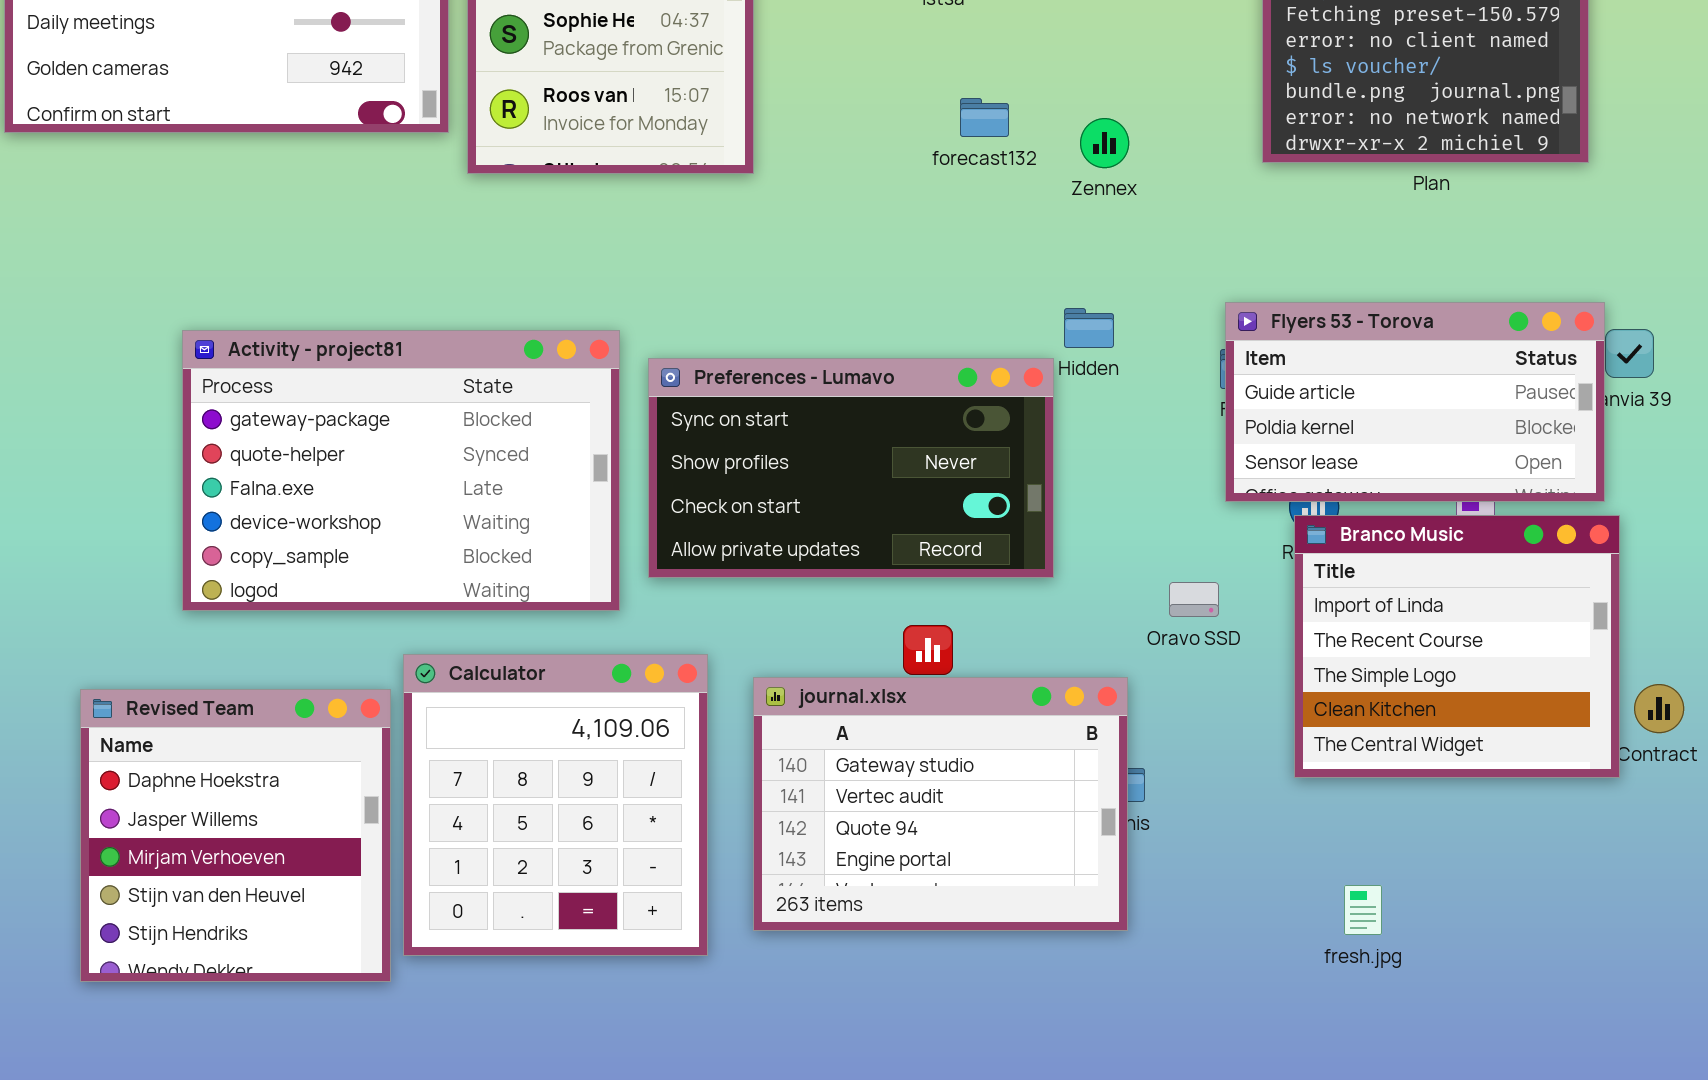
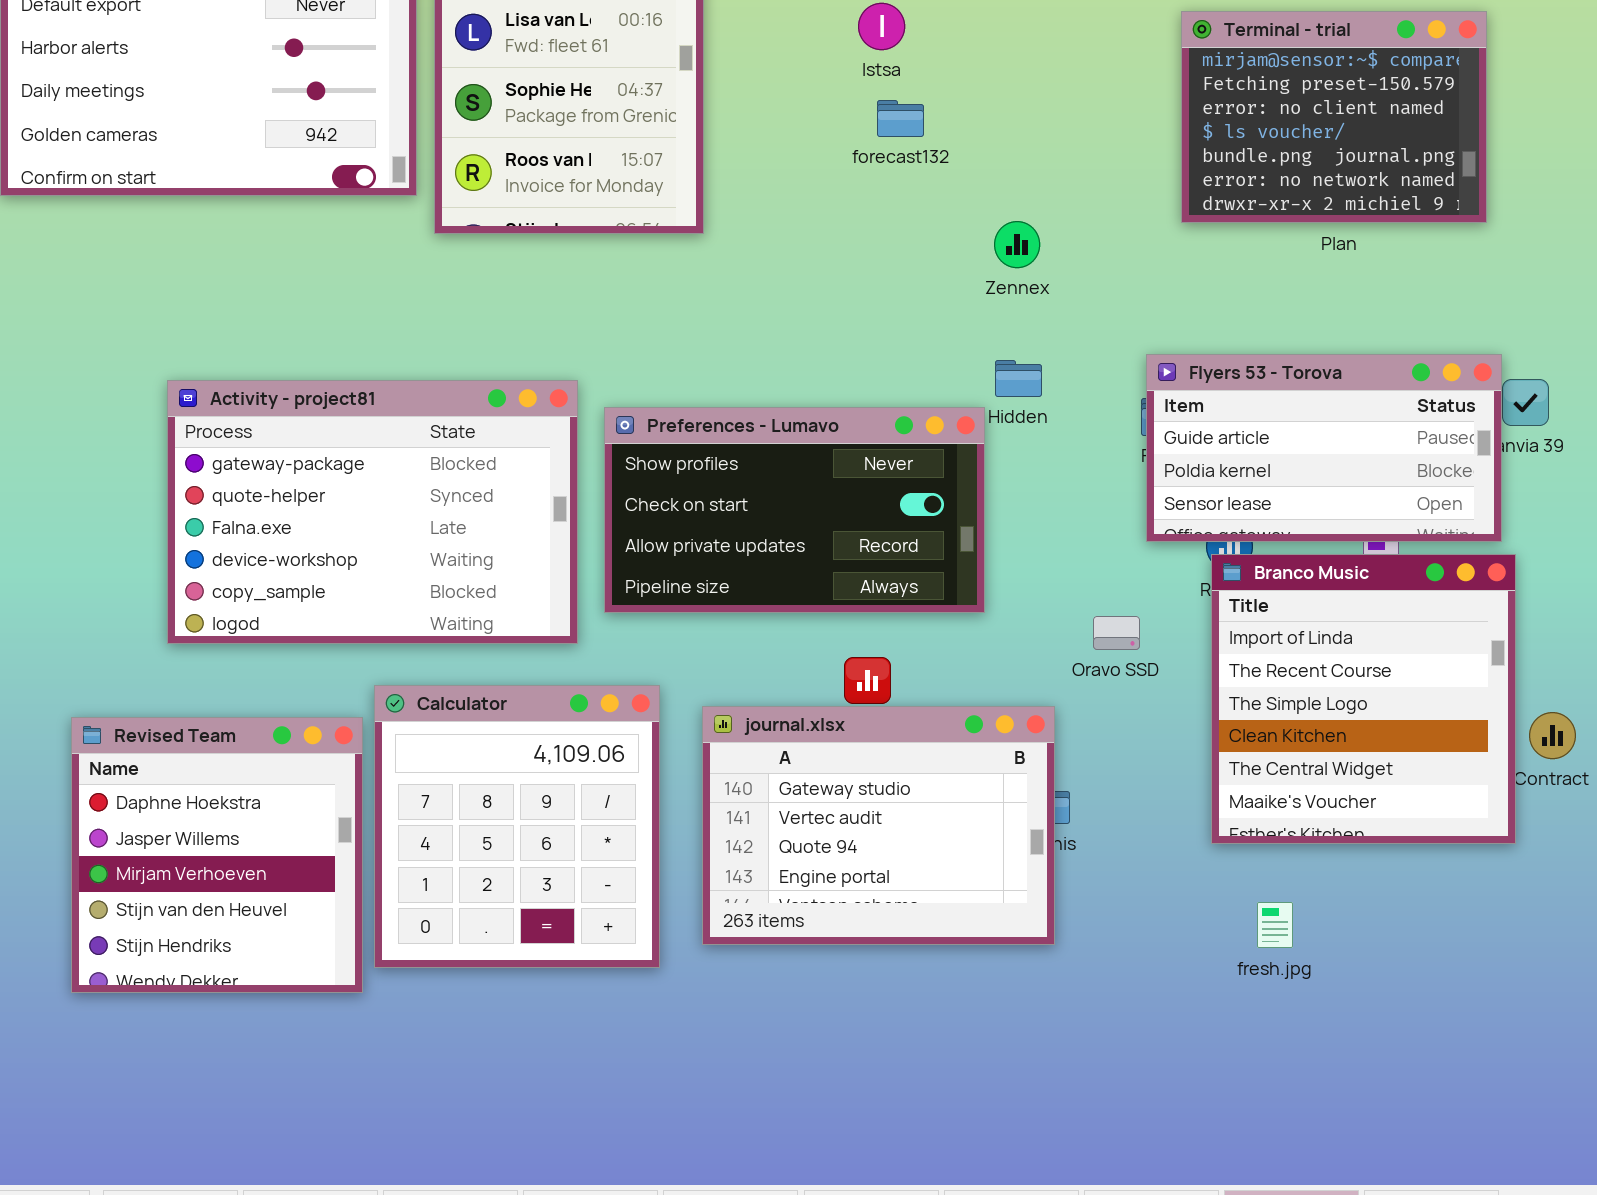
forecast132: [960,98,1009,137] -> [877,100,924,137], moved
Zennex: [1080,118,1129,168] -> [994,221,1040,268], moved
Preferences - Lumavo: [648,358,1054,578] -> [604,407,985,613], scrolled down 1 row
Branco Music: [1294,515,1620,778] -> [1211,554,1516,844], resized

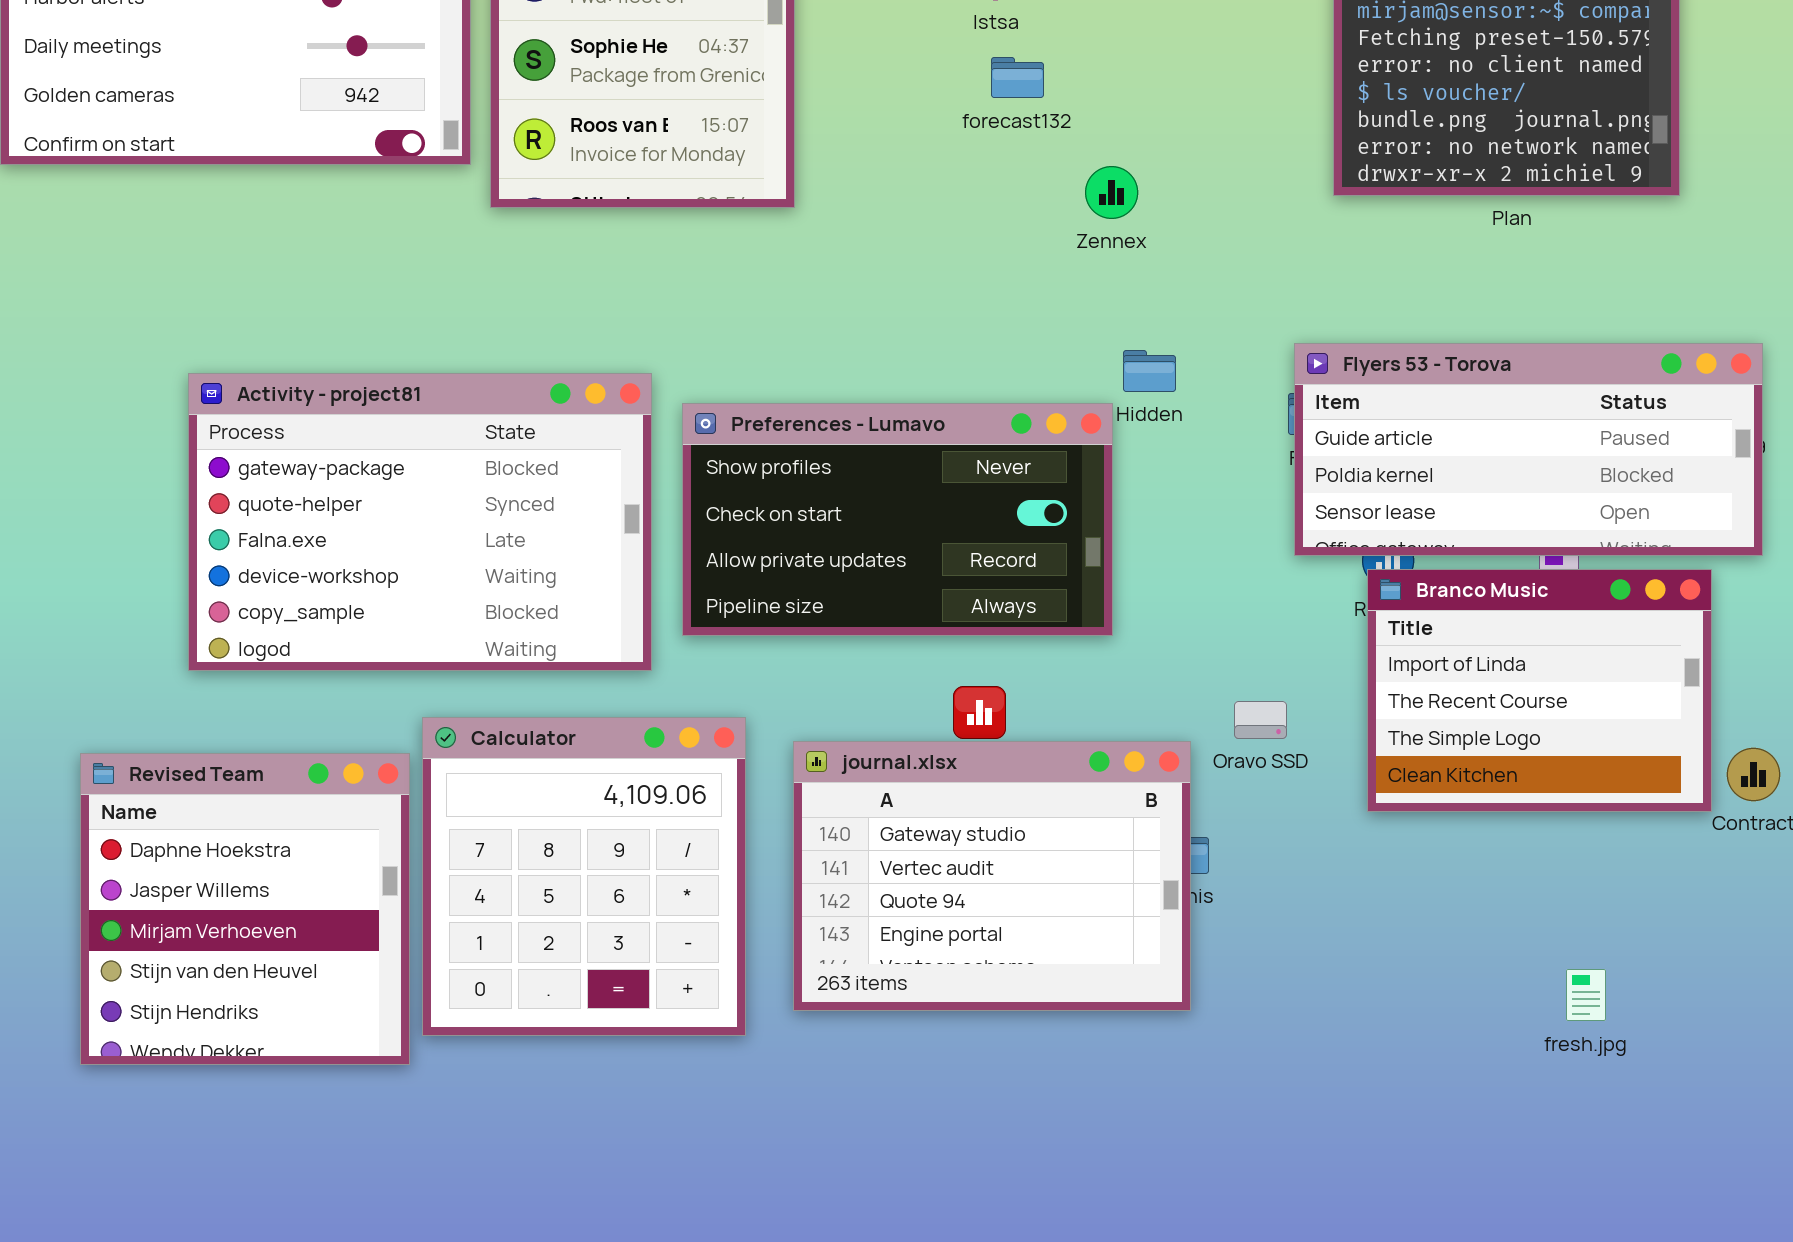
Zennex: [994,221,1040,268] -> [1085,166,1138,219], moved
Flyers 53 - Torova: [1146,354,1502,542] -> [1294,343,1763,556], resized
Branco Music: [1211,554,1516,844] -> [1367,569,1712,812], resized
Oravo SSD: [1093,616,1140,650] -> [1234,701,1287,739], moved
fresh.jpg: [1257,902,1293,948] -> [1566,969,1606,1021], moved

